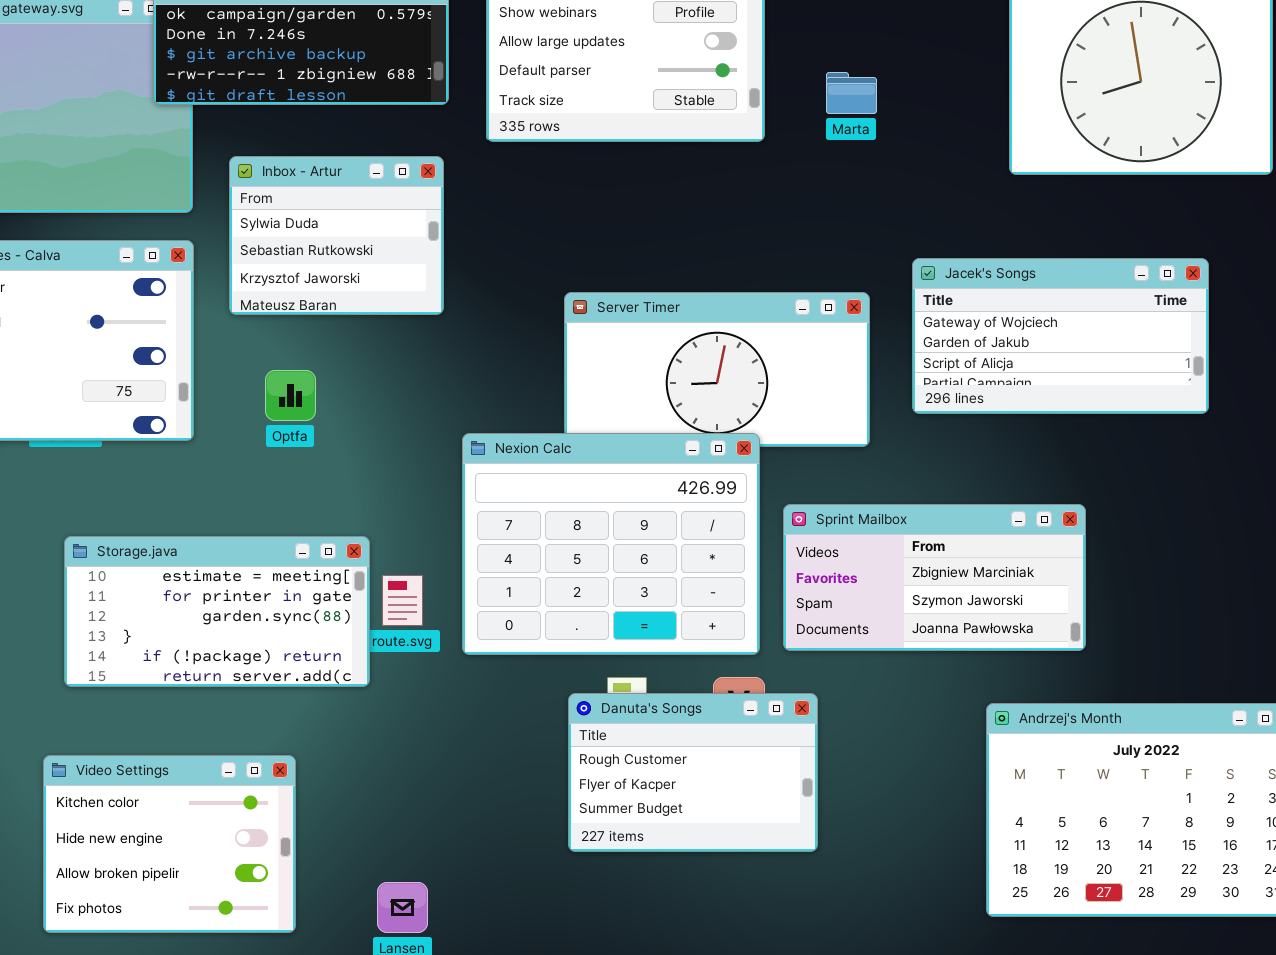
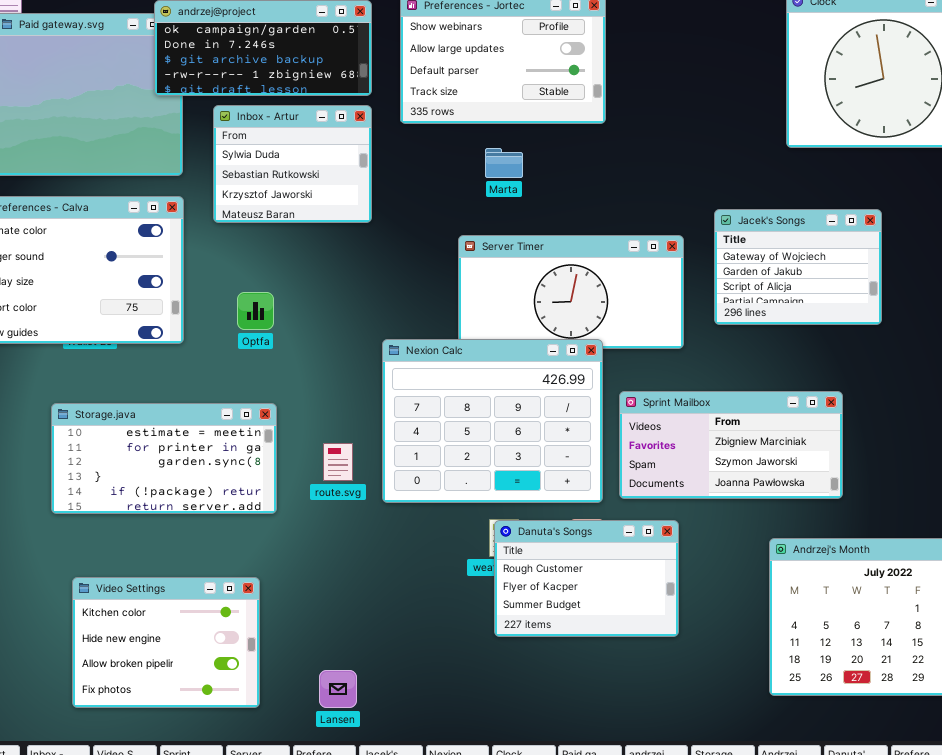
Marta: [826,72,877,114] -> [485,148,523,178], moved
Inbox - Artur: [229,156,444,315] -> [213,105,372,223], moved
Jacek's Songs: [912,258,1209,414] -> [714,209,882,325], resized
Storage.java: [64,536,370,687] -> [51,403,277,514], moved
Danuta's Songs: [568,693,818,852] -> [494,520,679,637], moved

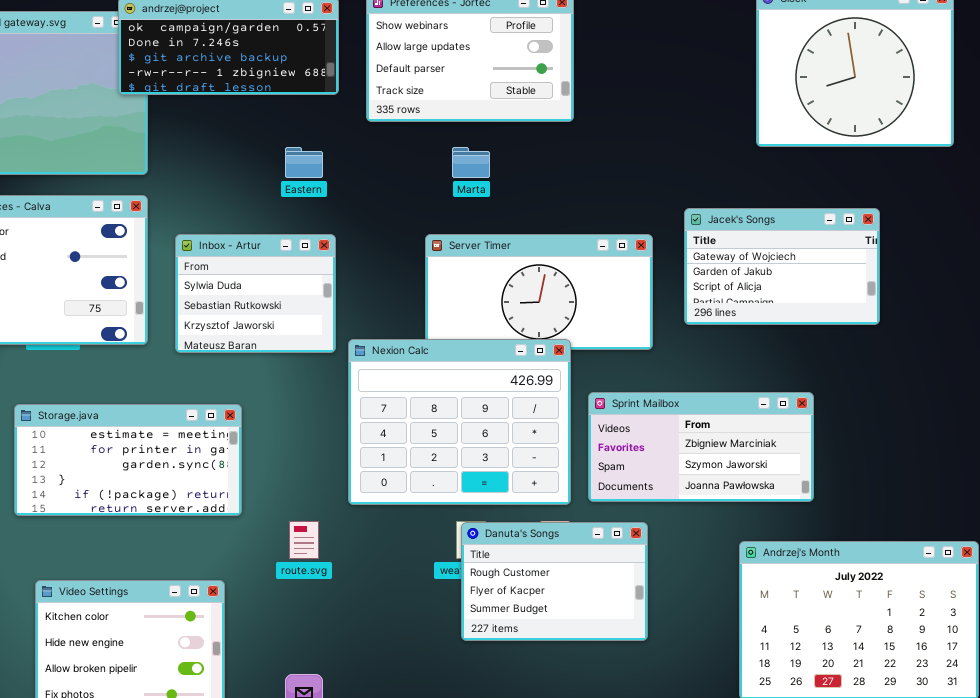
Inbox - Artur: [213,105,372,223] -> [175,234,336,353], moved
Jacek's Songs: [714,209,882,325] -> [684,208,880,325], resized
route.svg: [323,443,353,481] -> [289,521,319,559], moved

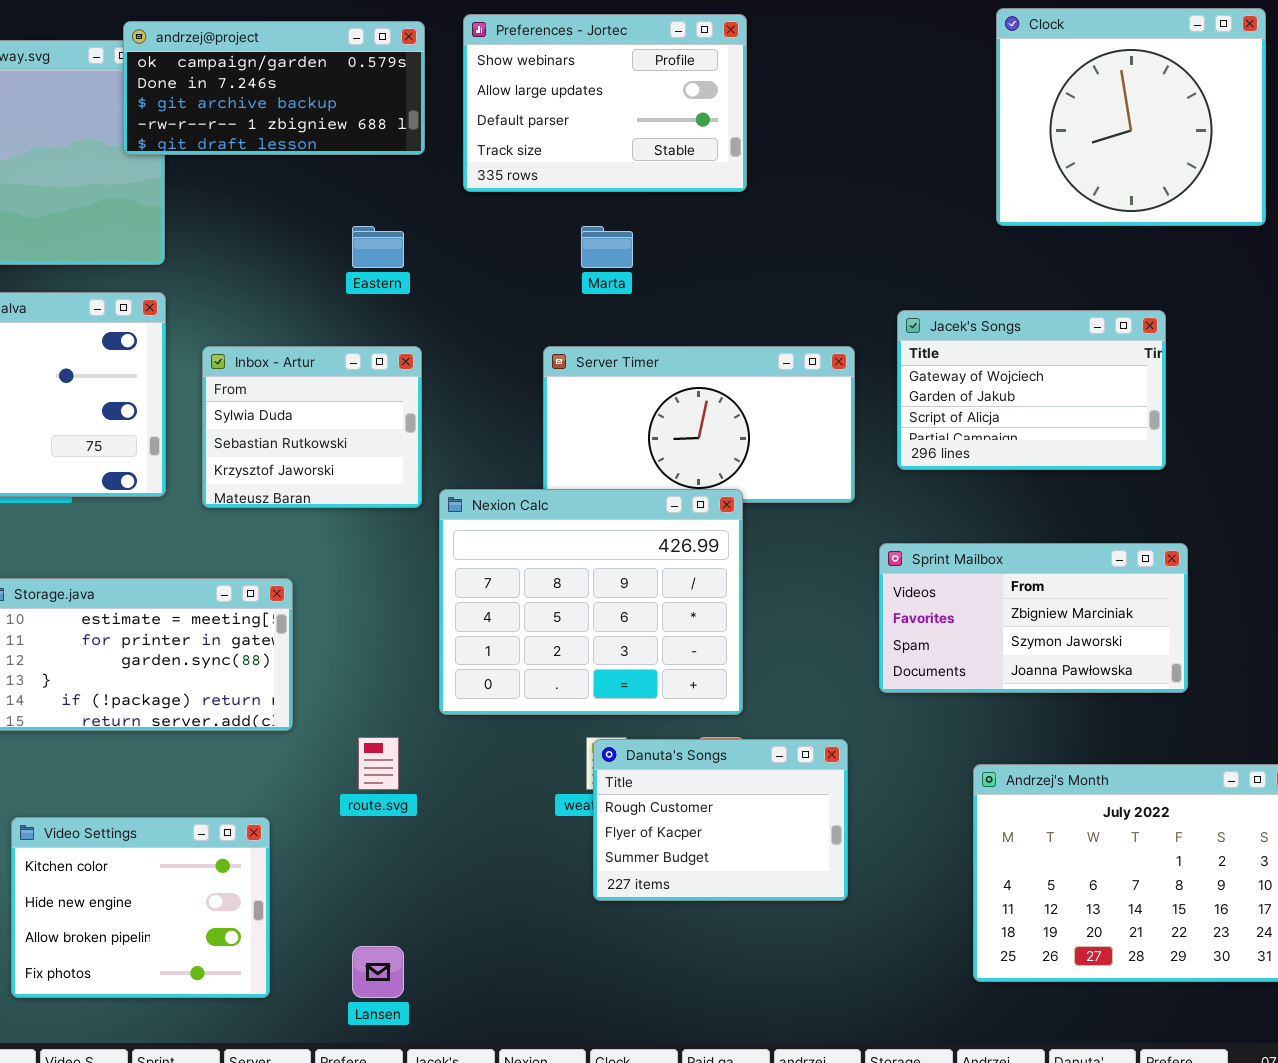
Sprint Mailbox: [588,392,814,502] -> [879,543,1188,693], moved

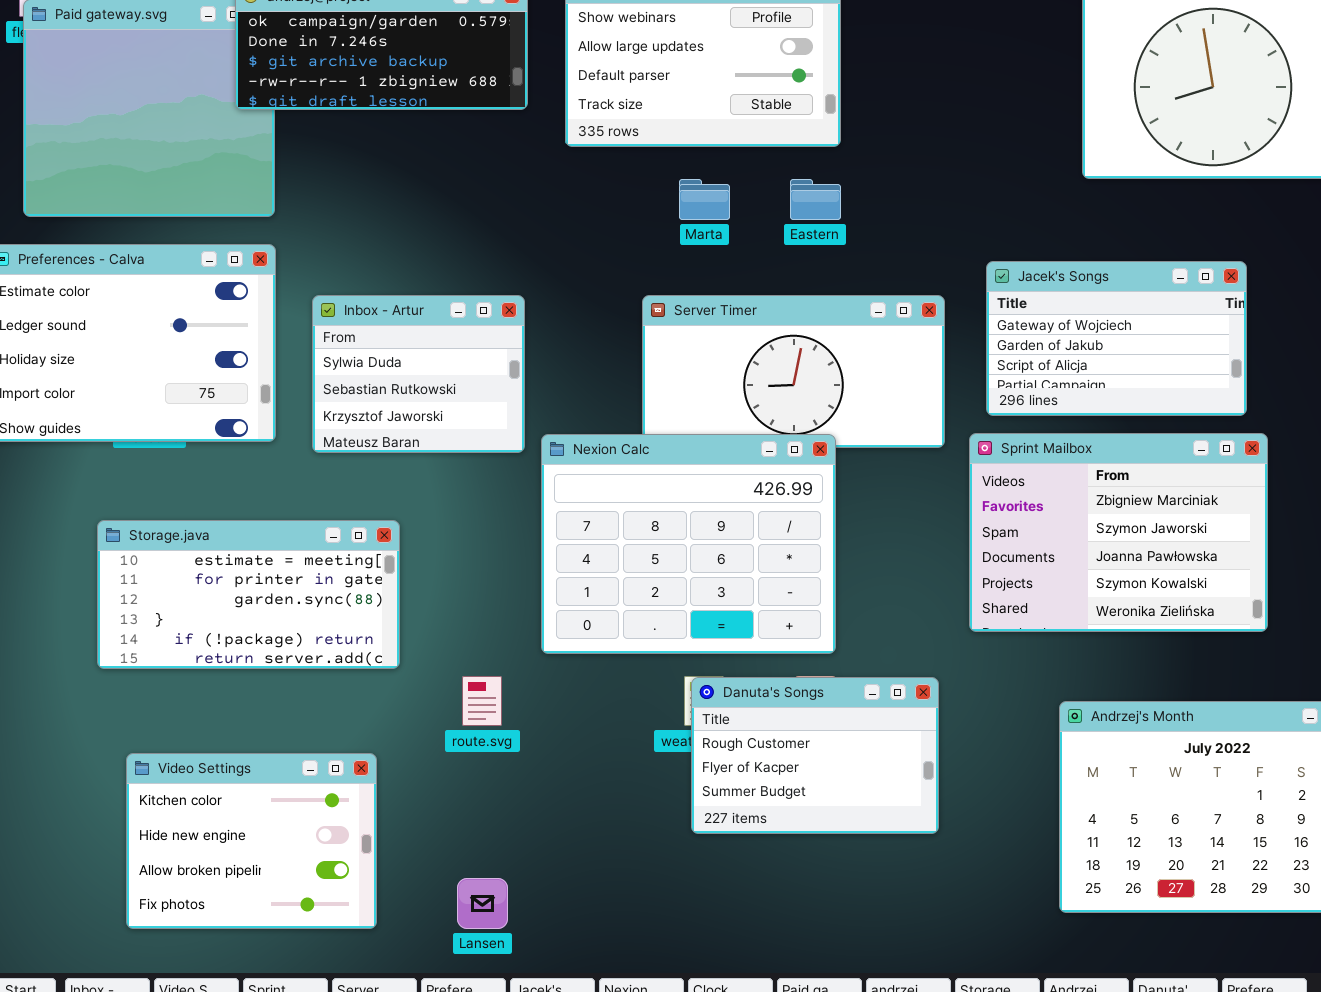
Eastern: [352,226,404,268] -> [790,179,841,220], moved
Sprint Mailbox: [879,543,1188,693] -> [969,433,1268,632], resized

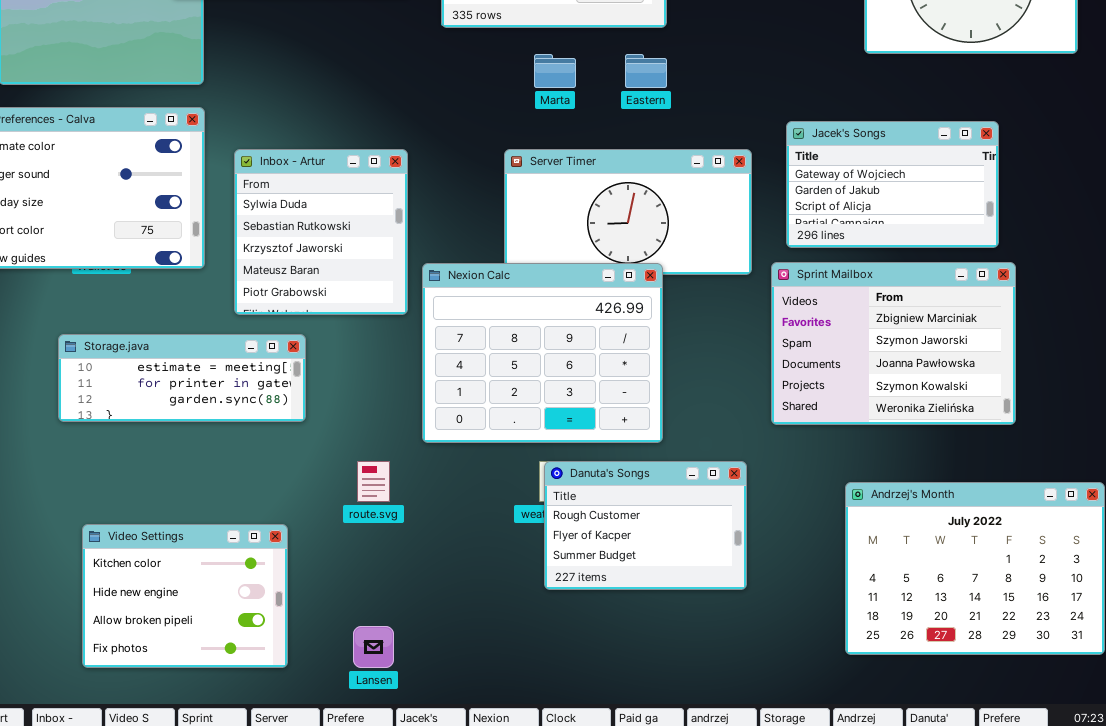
Inbox - Artur: [312,295,525,453] -> [234,149,408,315], resized
Storage.java: [97,520,400,669] -> [58,334,306,422], resized

